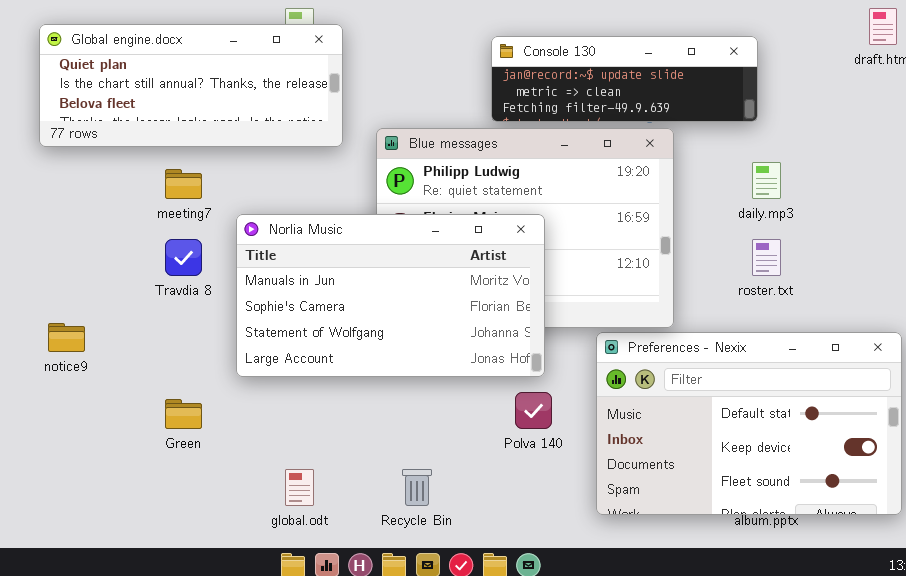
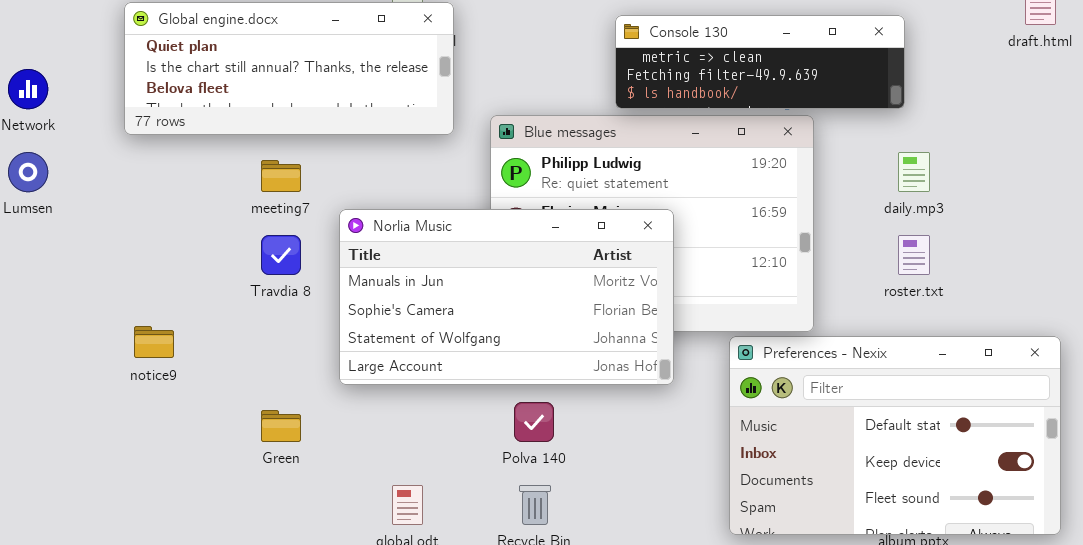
Console 130: [491,36,758,122] -> [615,15,905,109], scrolled down 1 row
Polva 140: [515,392,552,429] -> [514,402,554,442], moved

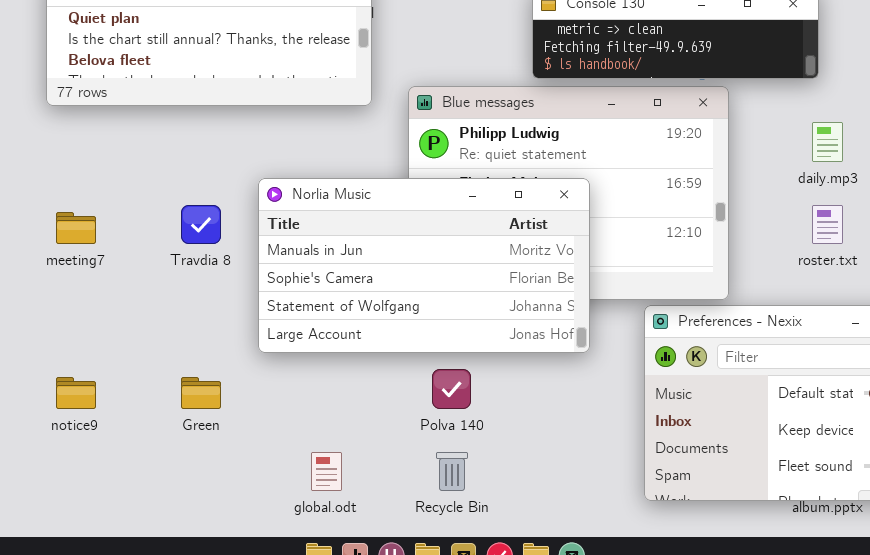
meeting7: [261,160,301,192] -> [56,212,96,244], moved
notice9: [134,326,174,358] -> [56,377,96,409], moved

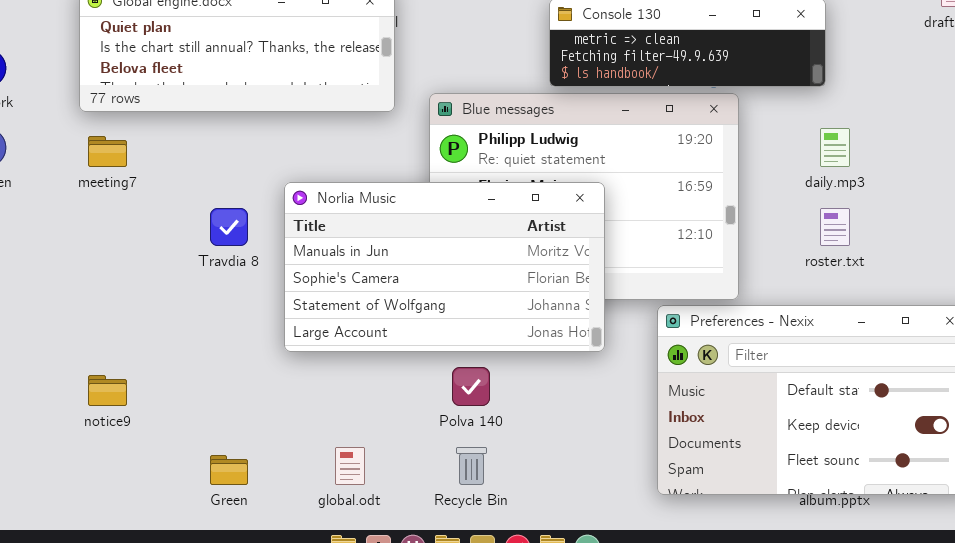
meeting7: [56,212,96,244] -> [88,136,127,167], moved
Green: [181,377,221,409] -> [210,455,248,485], moved

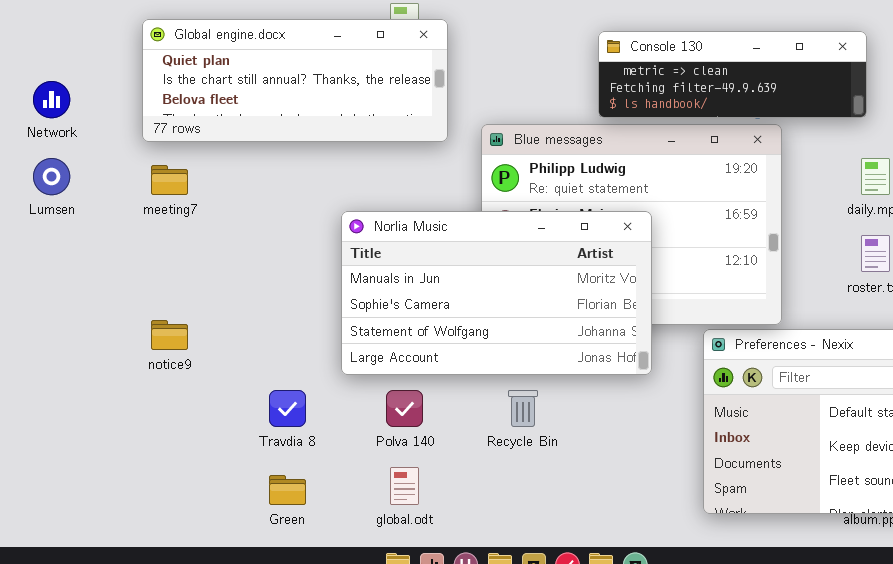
Travdia 8: [210,208,248,246] -> [269,390,306,427], moved
Polva 140: [452,367,490,406] -> [386,390,423,427], moved
notice9: [88,375,127,406] -> [151,320,188,350], moved
Recycle Bin: [456,447,487,485] -> [508,390,538,427], moved

